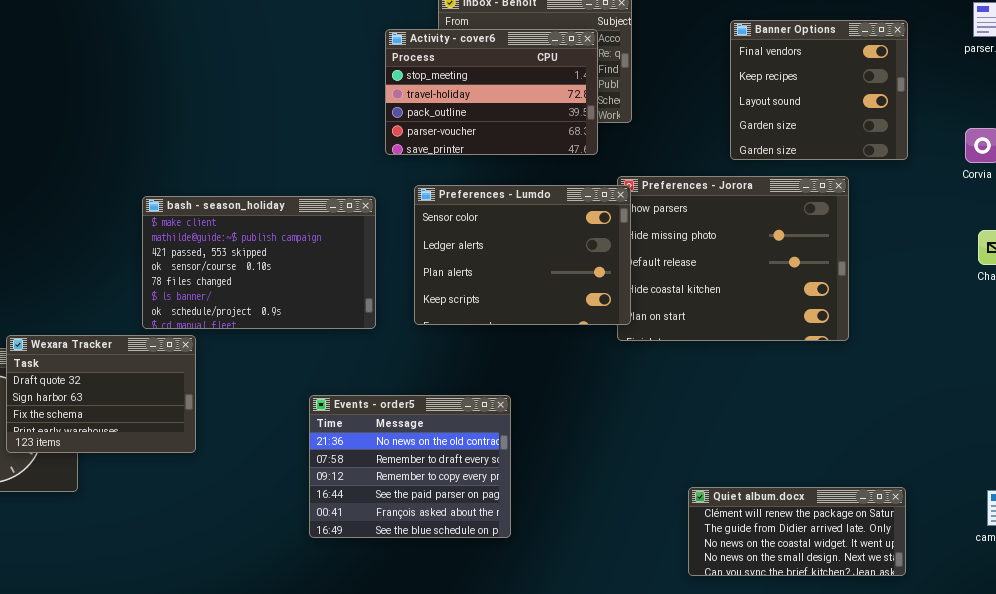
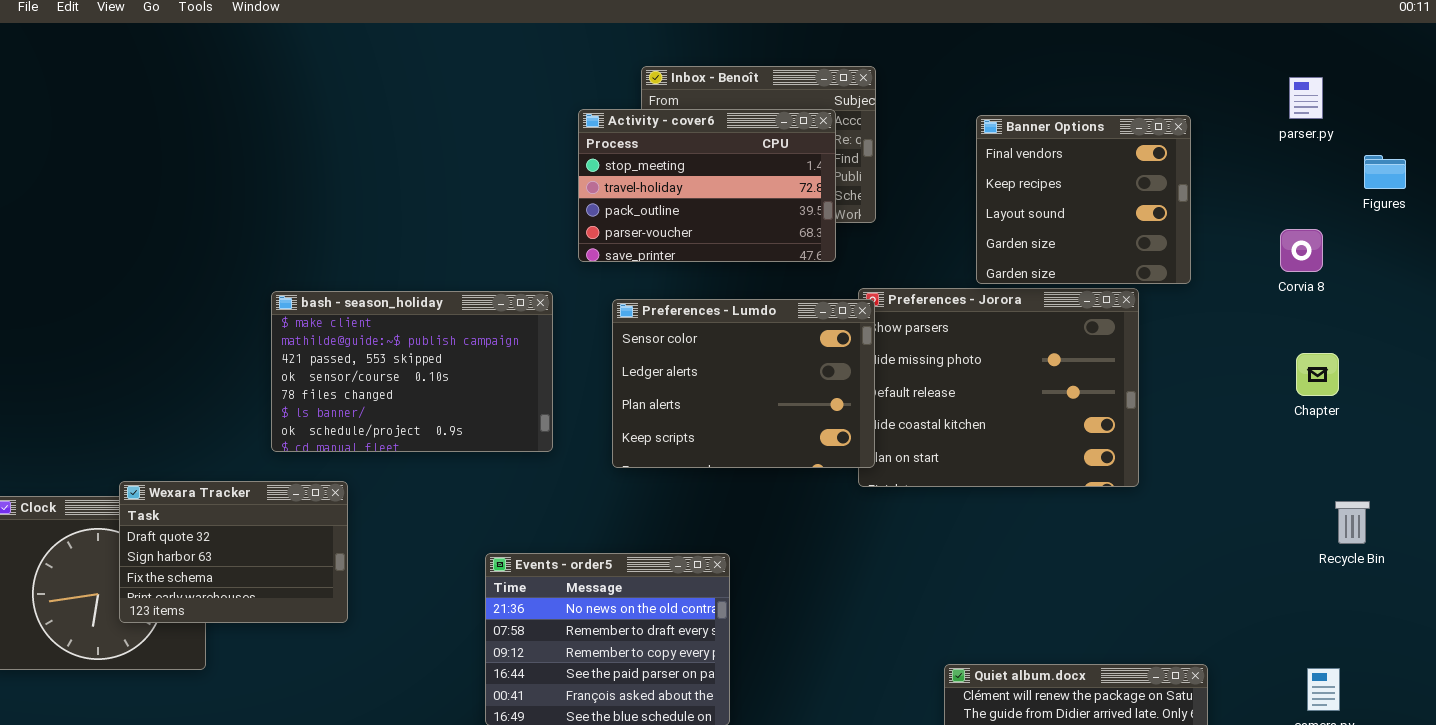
Banner Options: [730,20,908,160] -> [976,115,1191,284], moved
bash - season_holiday: [142,196,376,329] -> [271,291,553,452], moved

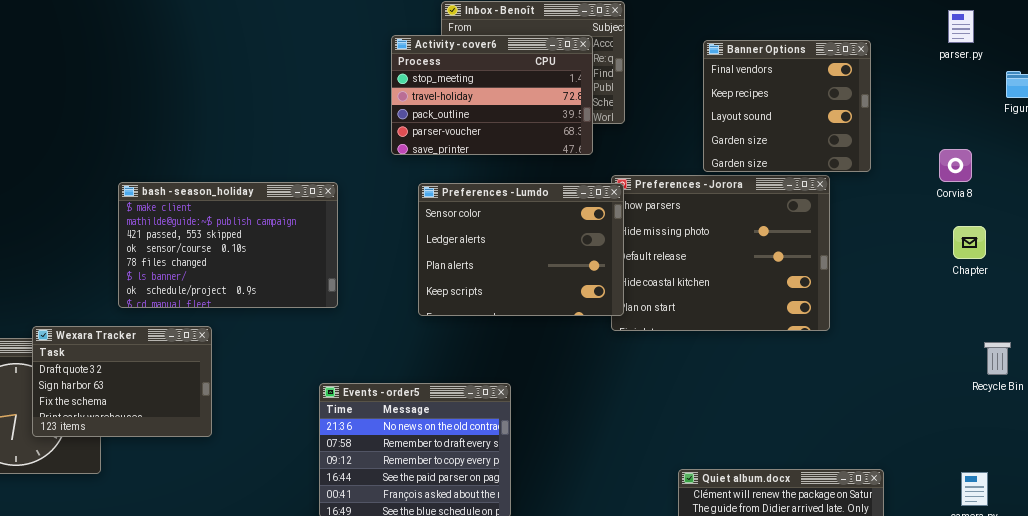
Corvia 8: [1280,229,1323,272] -> [939,149,972,182], moved
bash - season_holiday: [271,291,553,452] -> [118,182,338,308], moved

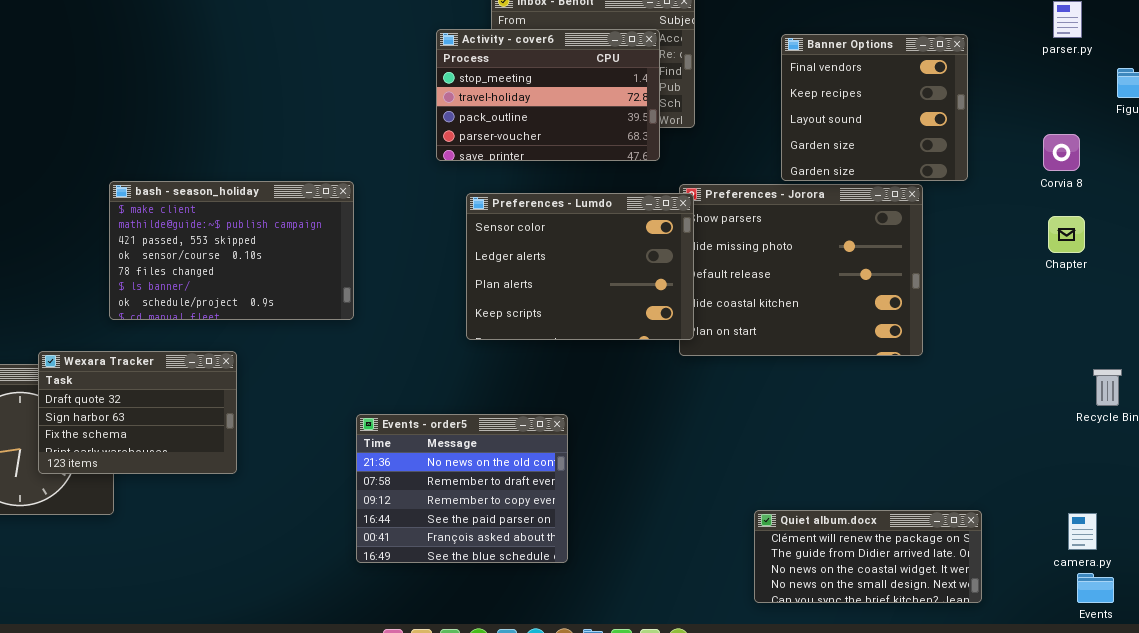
Corvia 8: [939,149,972,182] -> [1043,134,1080,171], moved
bash - season_holiday: [118,182,338,308] -> [109,181,354,320], moved
Chapter: [953,226,986,259] -> [1048,216,1085,253], moved

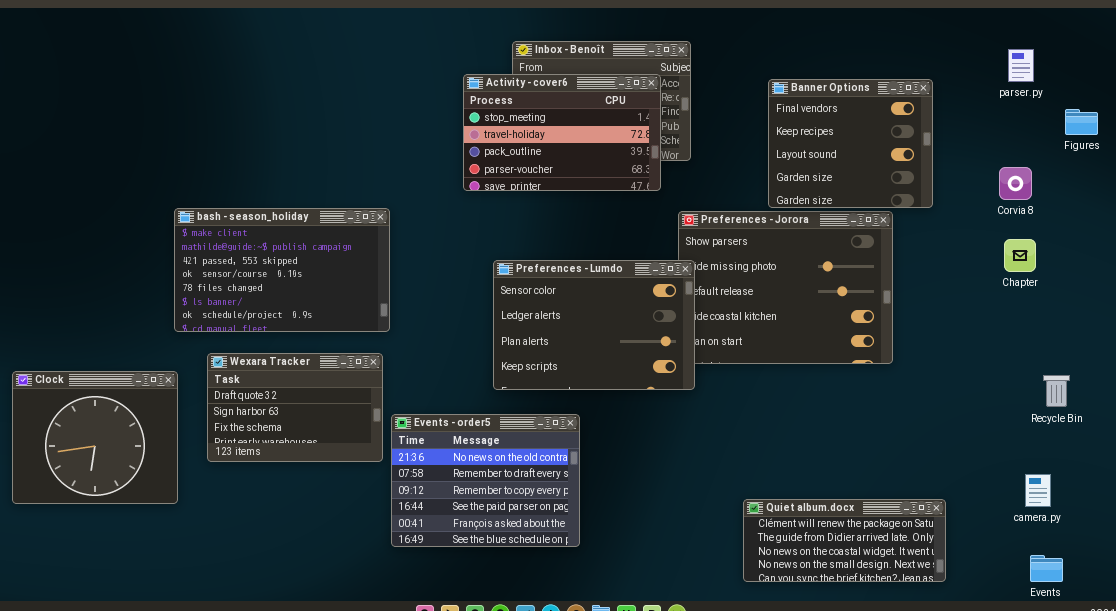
Preferences - Lumdo: [466,193,694,340] -> [493,260,695,390], moved
Wexara Tracker: [38,351,237,474] -> [207,353,383,462], moved
camera.py: [1068,513,1097,550] -> [1025,474,1051,507], moved

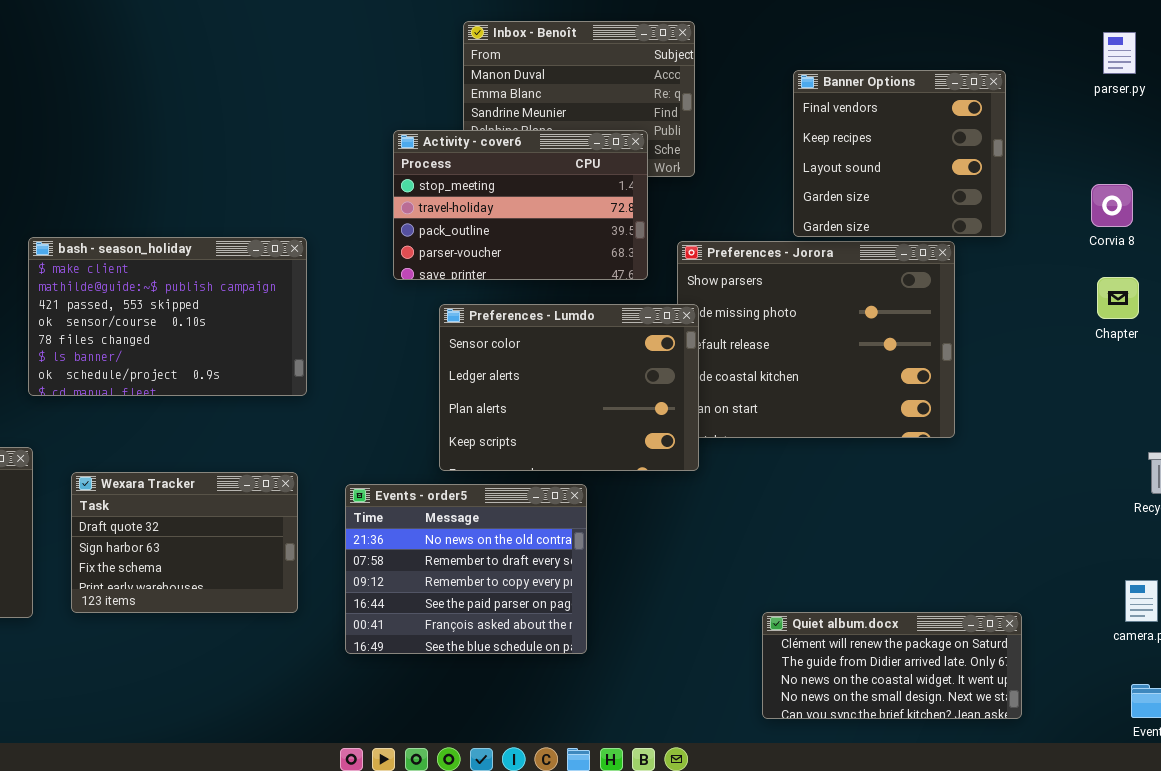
Activity - cover6: [463,74,661,191] -> [393,130,648,280], moved
Wexara Tracker: [207,353,383,462] -> [71,472,298,613], moved
Events - order5: [391,414,580,547] -> [345,484,587,654], moved

